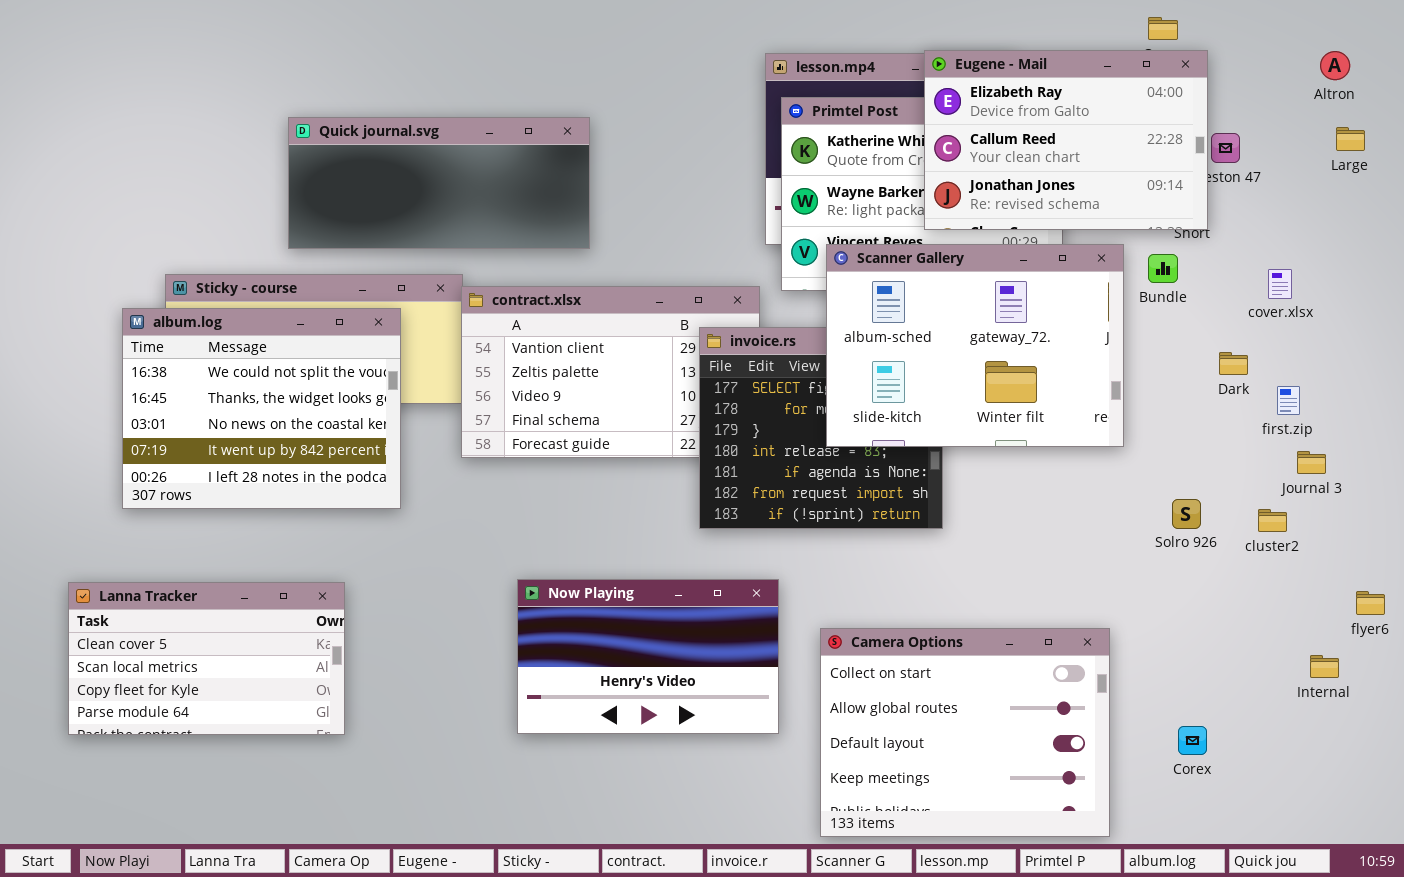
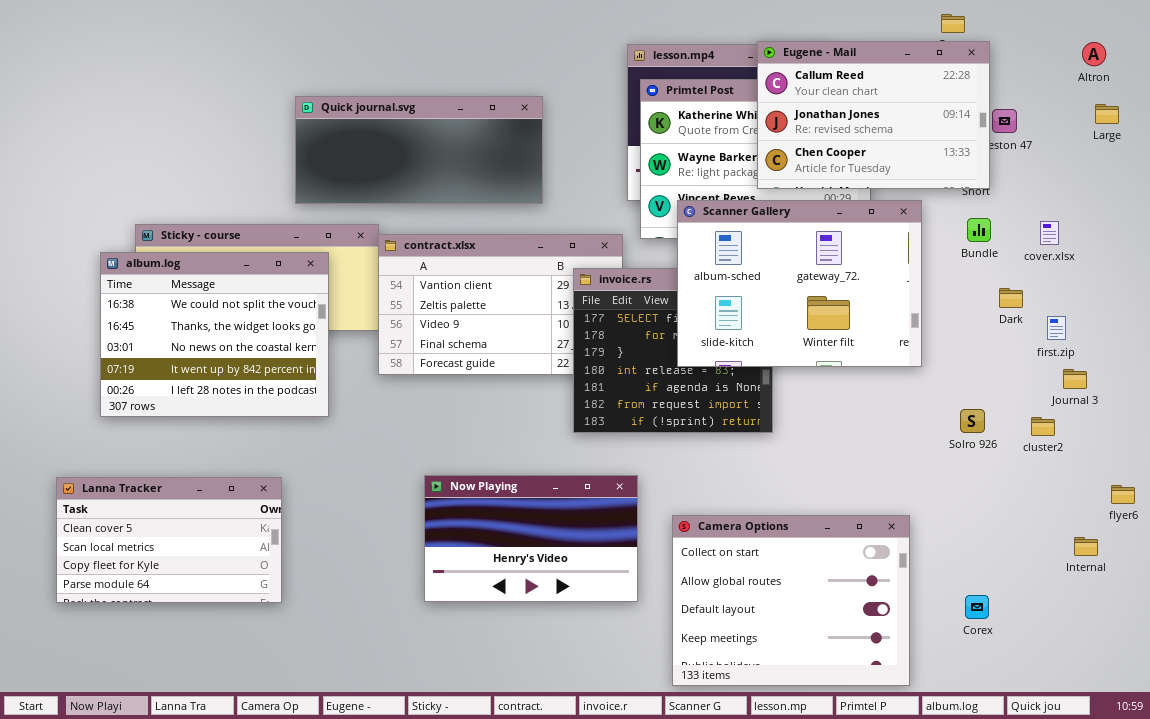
Eugene - Mail: [924,50,1208,230] -> [757,41,990,189], scrolled down 1 row
Quick journal.svg: [288,117,590,249] -> [295,96,543,204], moved
Bundle: [1148,254,1178,283] -> [967,218,991,242], moved

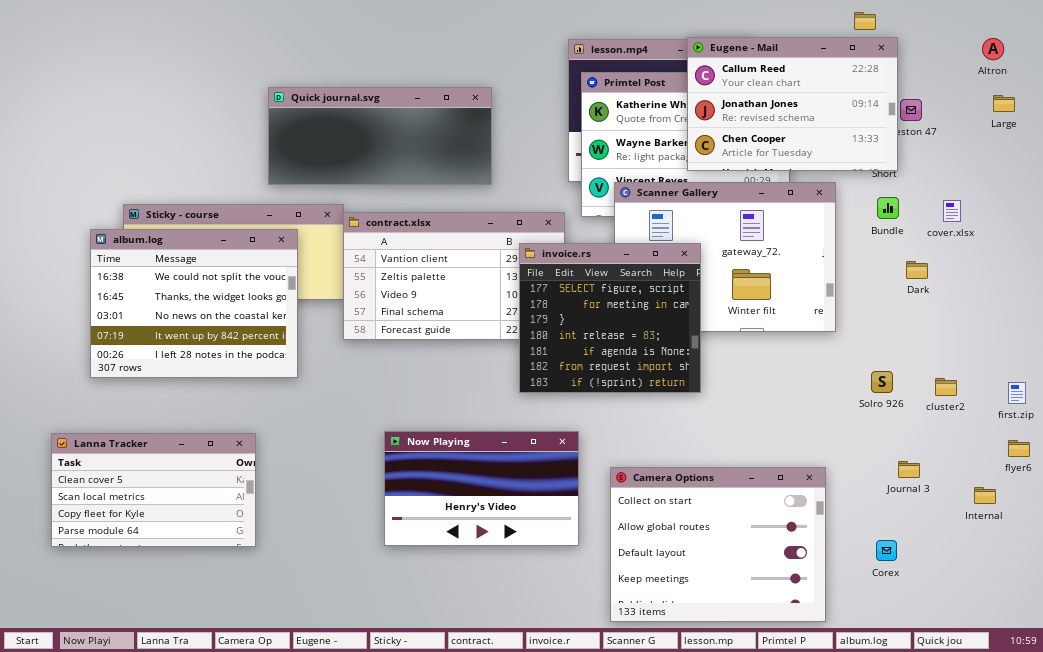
invoice.rs: [573,268,773,433] -> [519,243,701,393], raised
first.zip: [1047,316,1066,340] -> [1008,382,1026,404], moved
Journal 3: [1063,369,1087,389] -> [898,461,920,478], moved

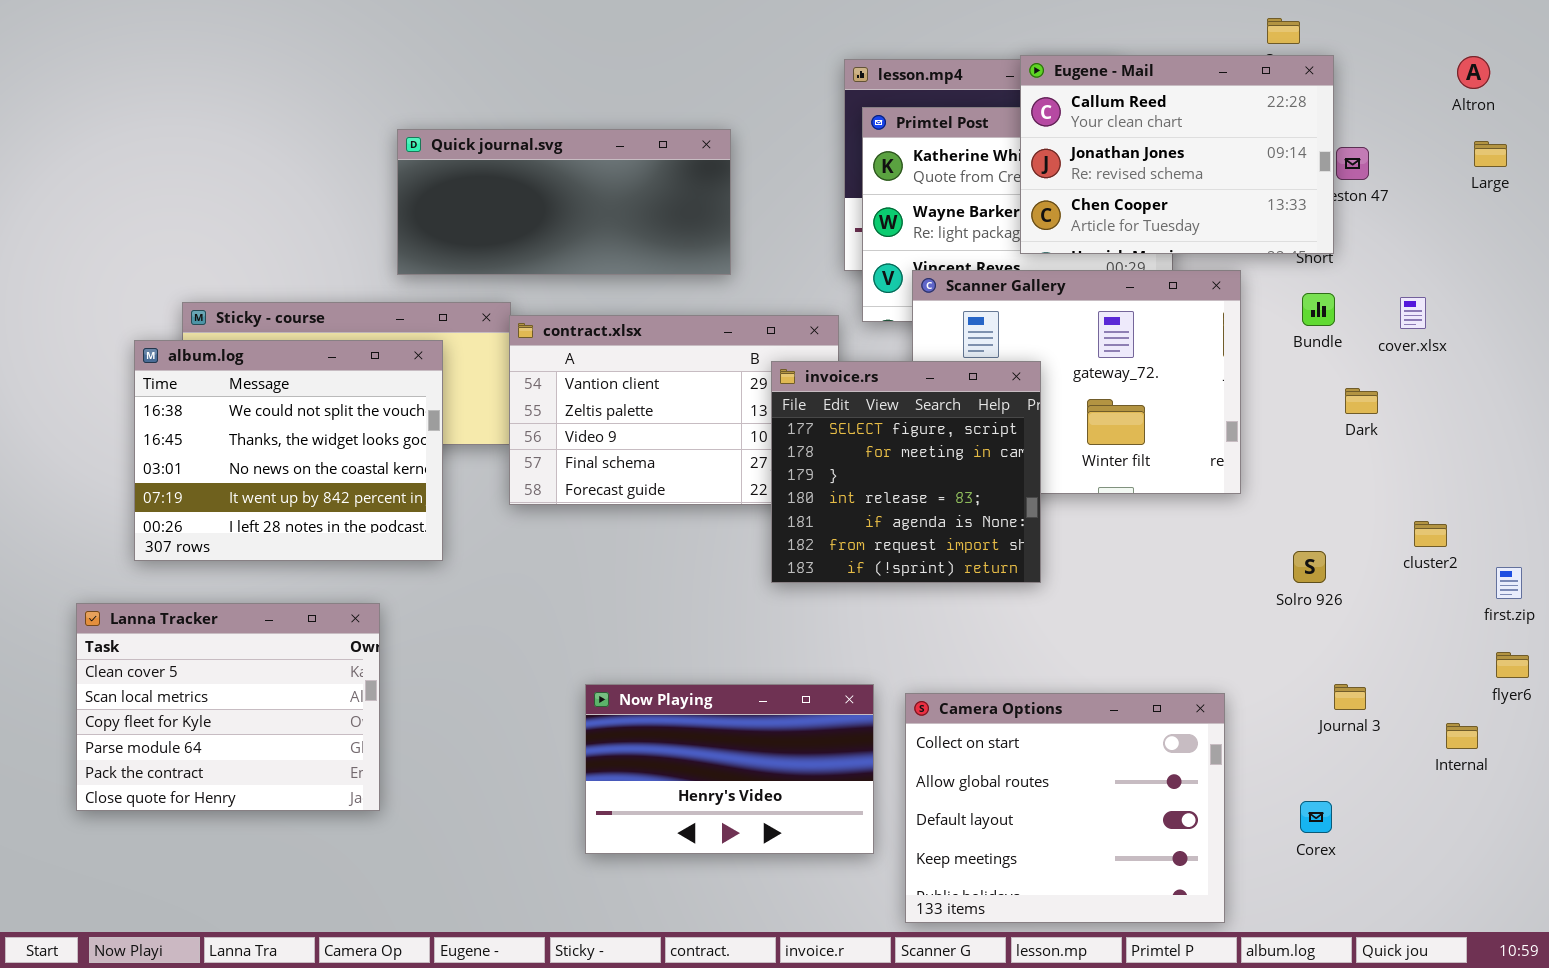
cluster2: [935,378,957,396] -> [1414,521,1447,547], moved
Now Playing: [384,431,579,546] -> [585,684,874,854], moved
Lanna Tracker: [51,433,256,547] -> [76,603,380,811], resized

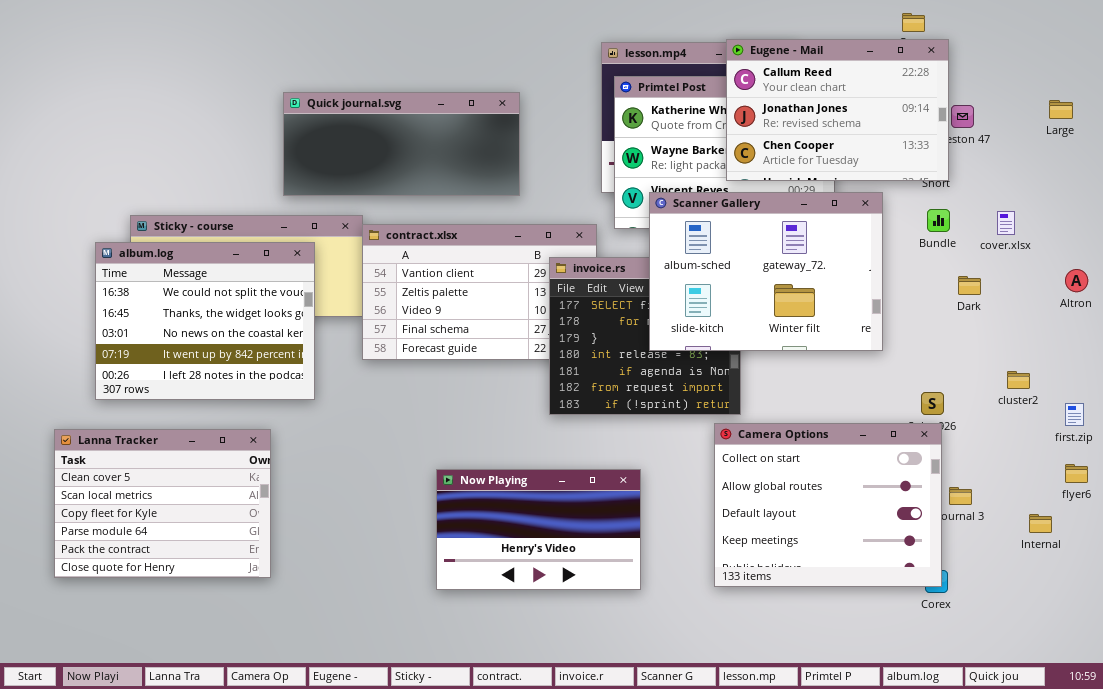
Altron: [1457,56,1490,89] -> [1065,269,1088,292], moved
Scanner Gallery: [912,270,1241,494] -> [649,192,883,351], raised
Now Playing: [585,684,874,854] -> [436,469,641,590], moved
Camera Options: [905,693,1225,923] -> [714,423,942,587], moved

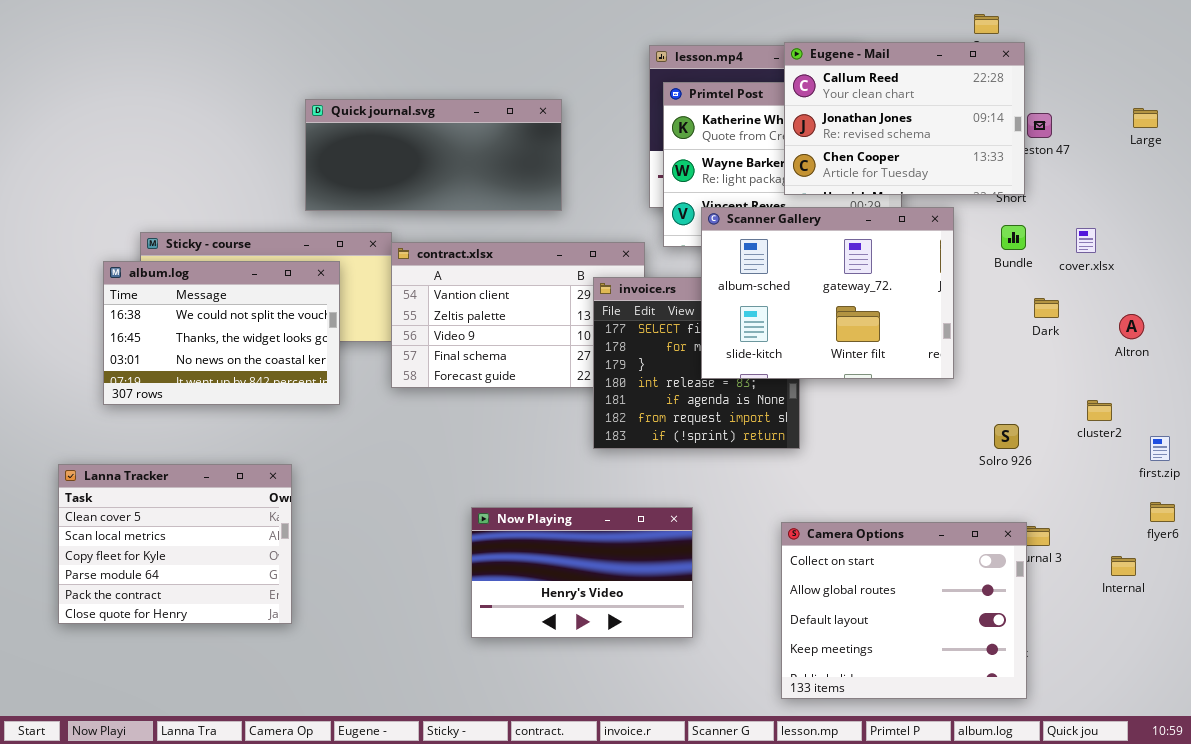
album.log: [95,242,315,400] -> [103,261,340,405], resized
Altron: [1065,269,1088,292] -> [1119,314,1144,339], moved
Camera Options: [714,423,942,587] -> [781,522,1027,699], moved

